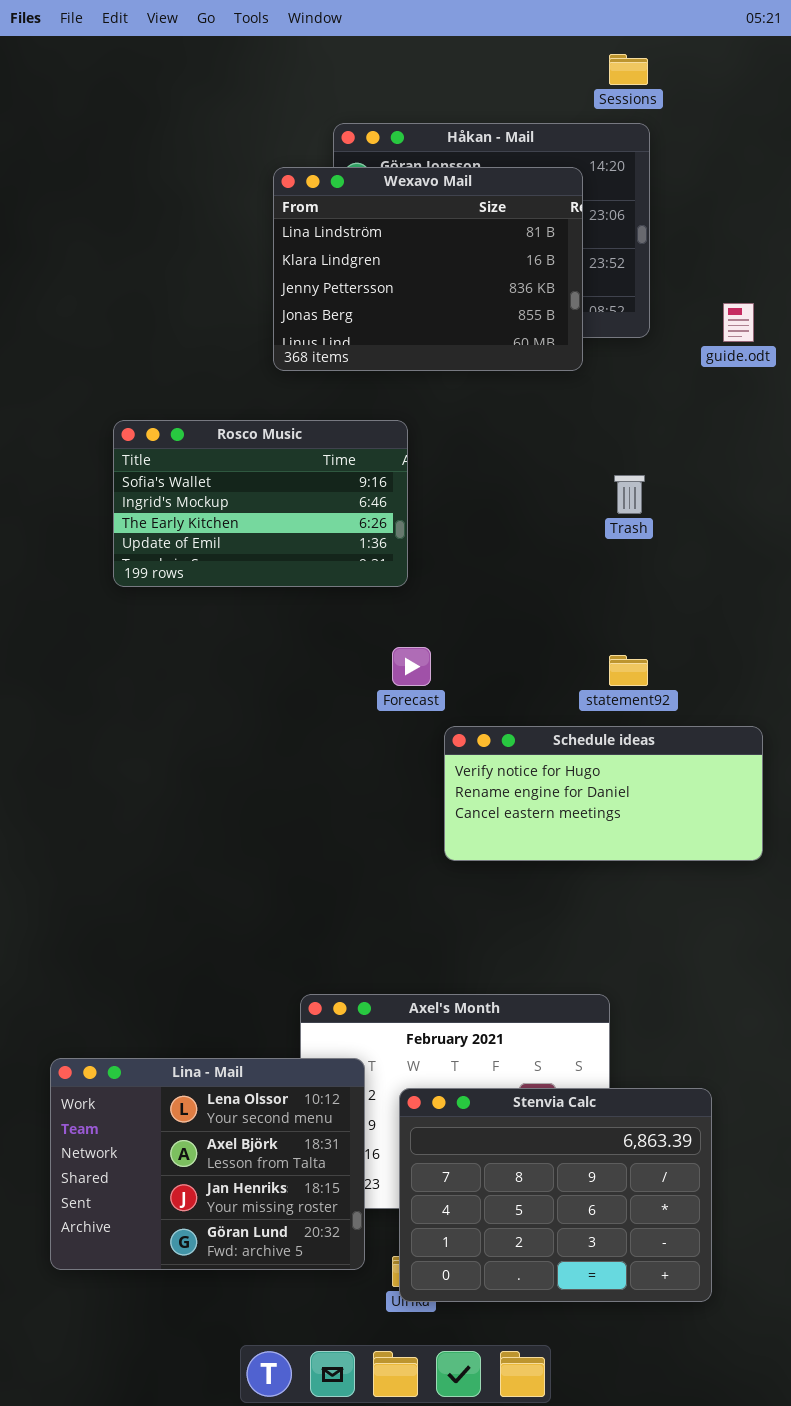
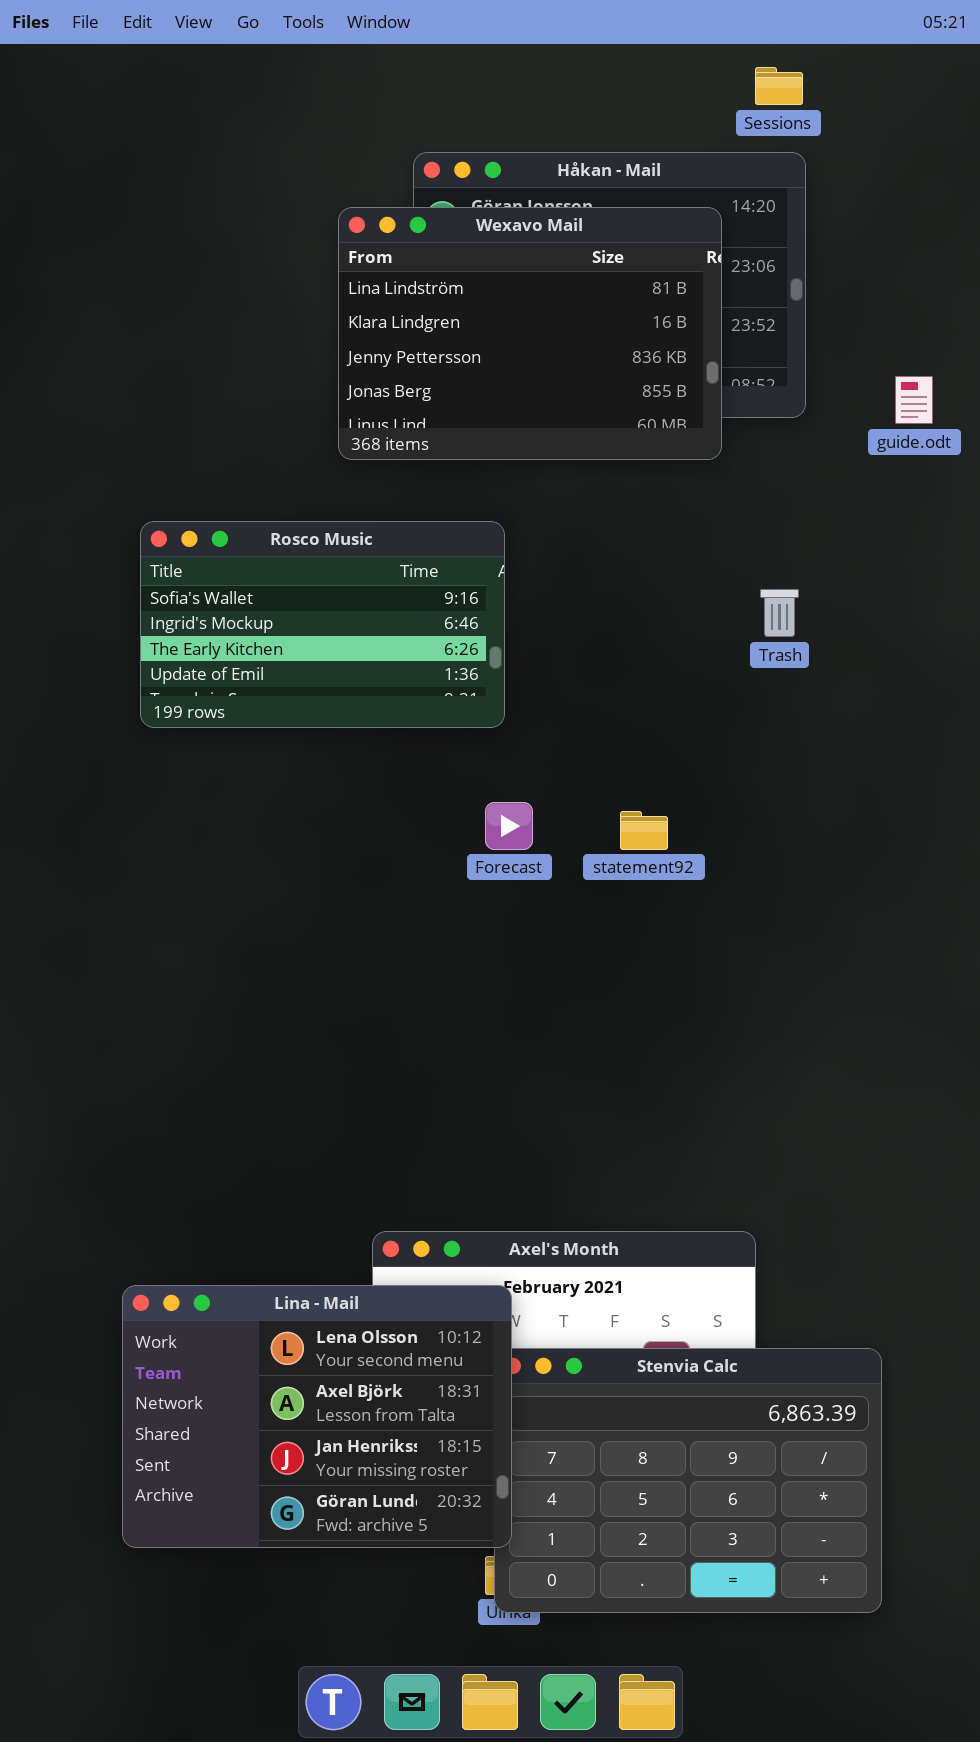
statement92: [609,655,648,686] -> [620,811,668,850], moved
Schedule ideas: [444,726,763,861] -> none, closed
Lina - Mail: [50,1058,365,1270] -> [122,1285,512,1548], moved

